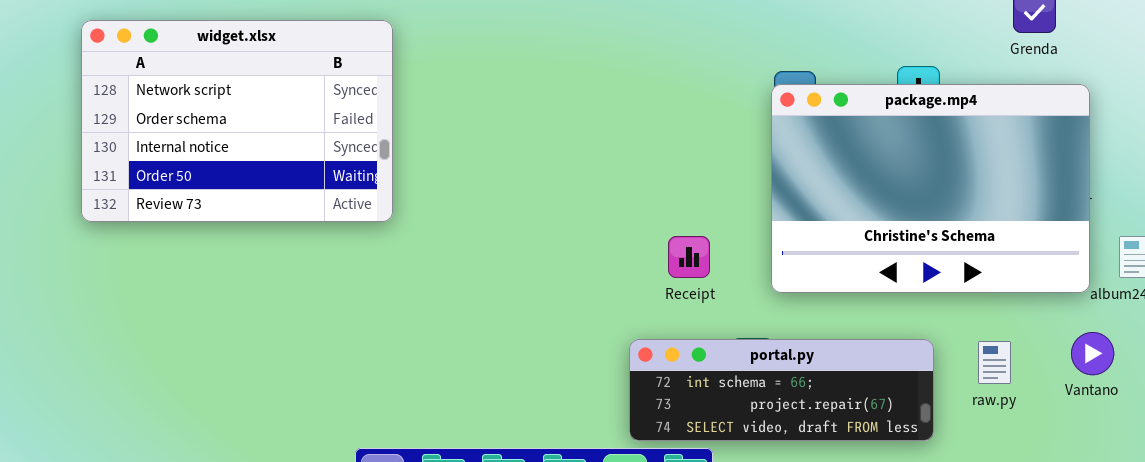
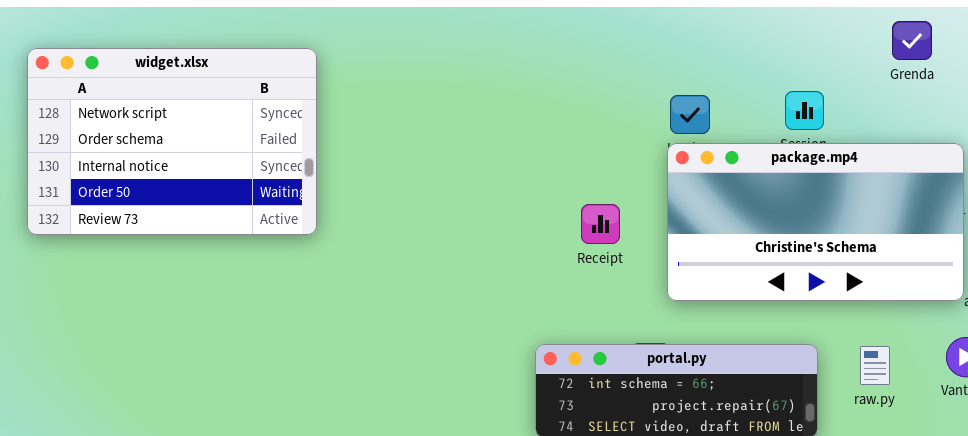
package.mp4: [771,84,1090,293] -> [667,143,964,301], resized
Receipt: [668,236,710,278] -> [581,204,620,244], moved

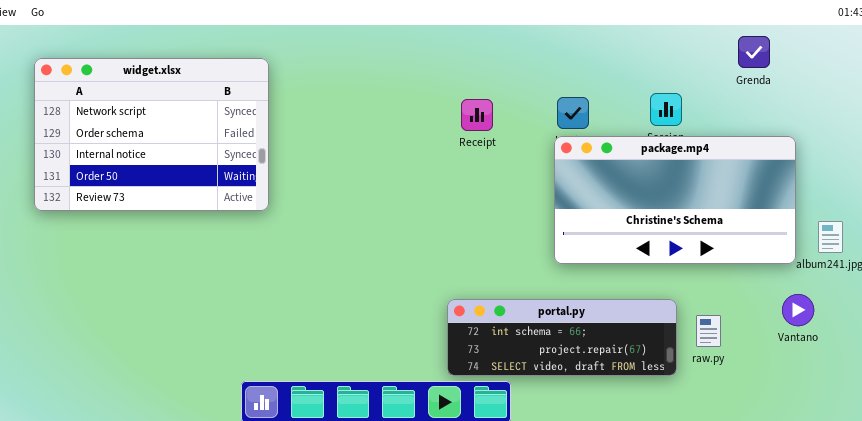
Receipt: [581,204,620,244] -> [461,99,493,131], moved
raw.py: [860,346,890,385] -> [696,315,721,347], moved

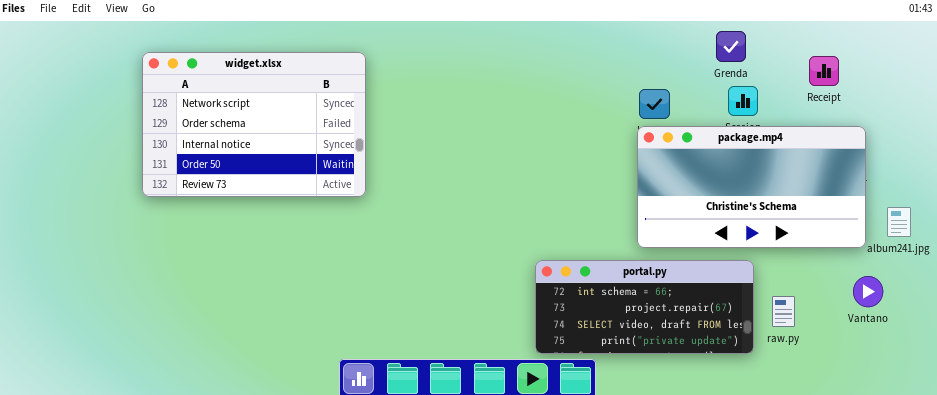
Grenda: [738,36,770,68] -> [716,31,746,62], moved
Receipt: [461,99,493,131] -> [809,56,839,86], moved
portal.py: [447,299,677,376] -> [535,260,754,354], resized

